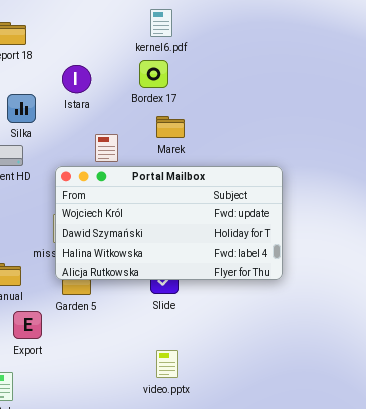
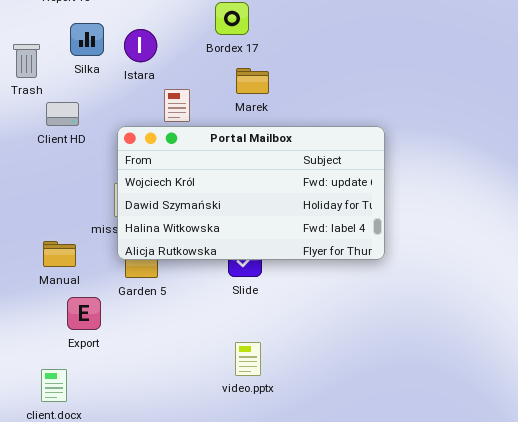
Istara: [62,65,91,93] -> [124,29,157,62], moved
Silka: [7,94,36,123] -> [70,23,104,56], moved

